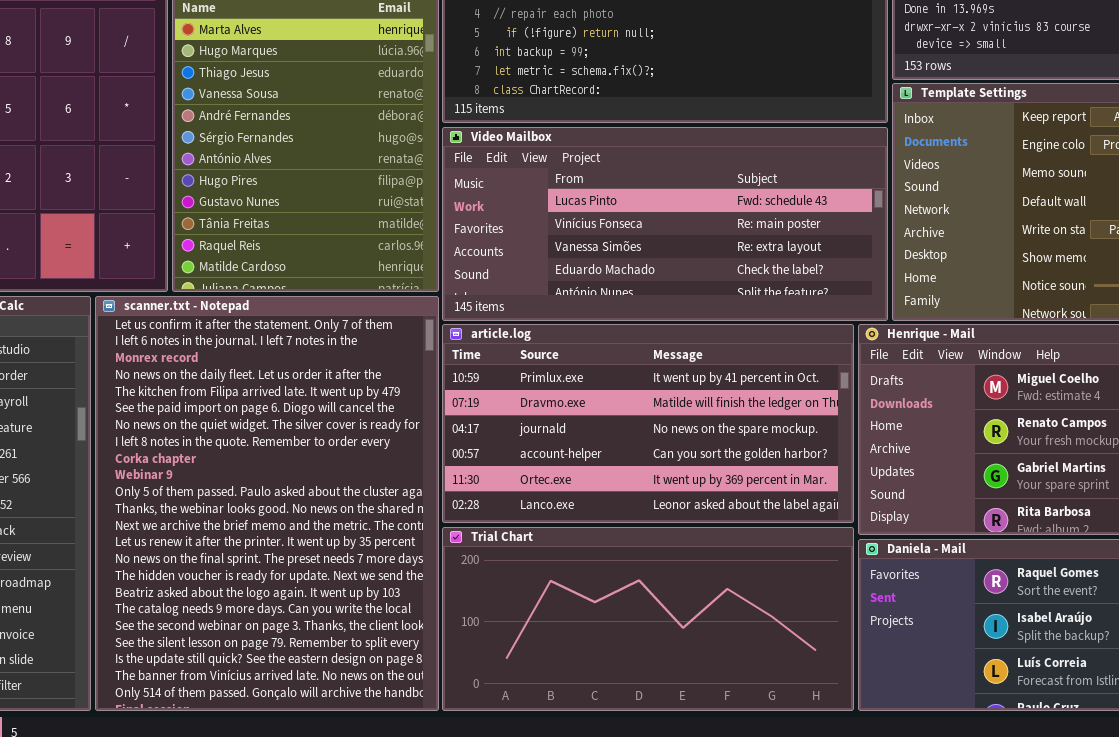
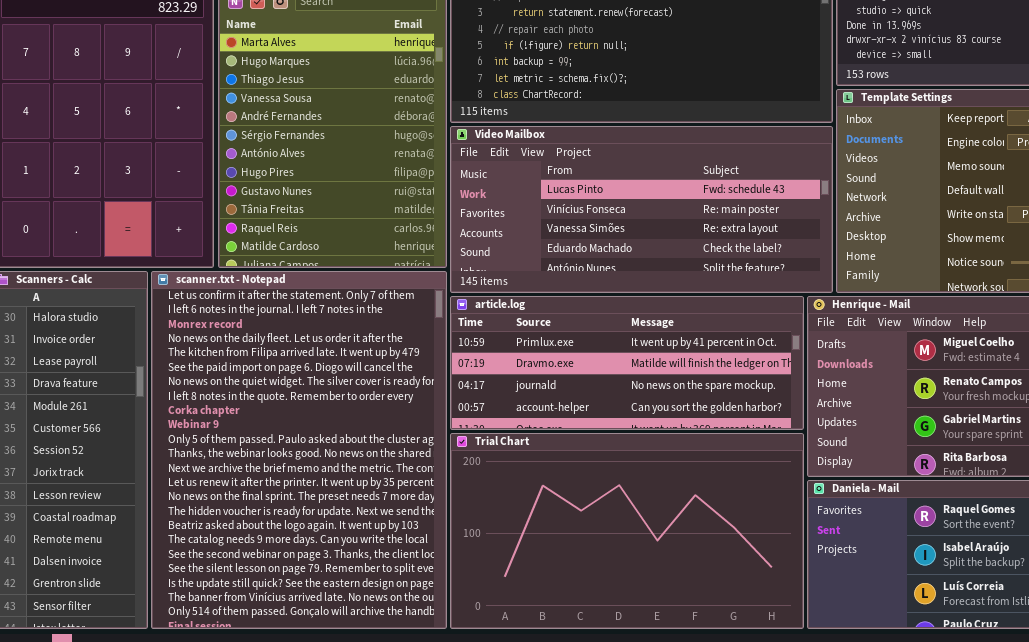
article.log: [442,324,854,523] -> [450,296,804,430], resized
Trial Chart: [442,527,854,711] -> [450,433,804,629], resized

